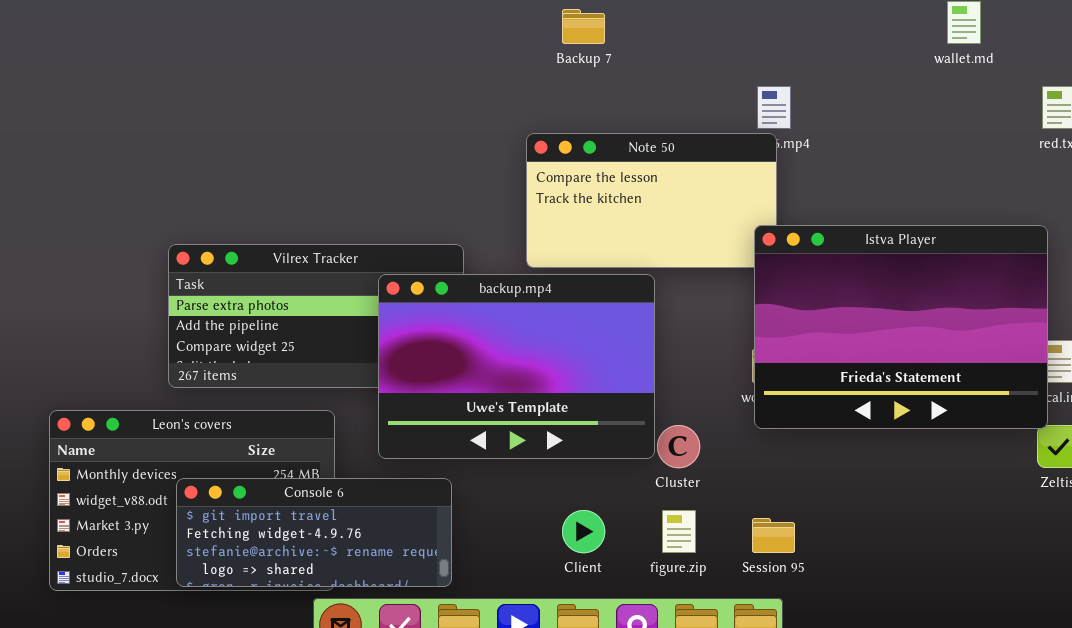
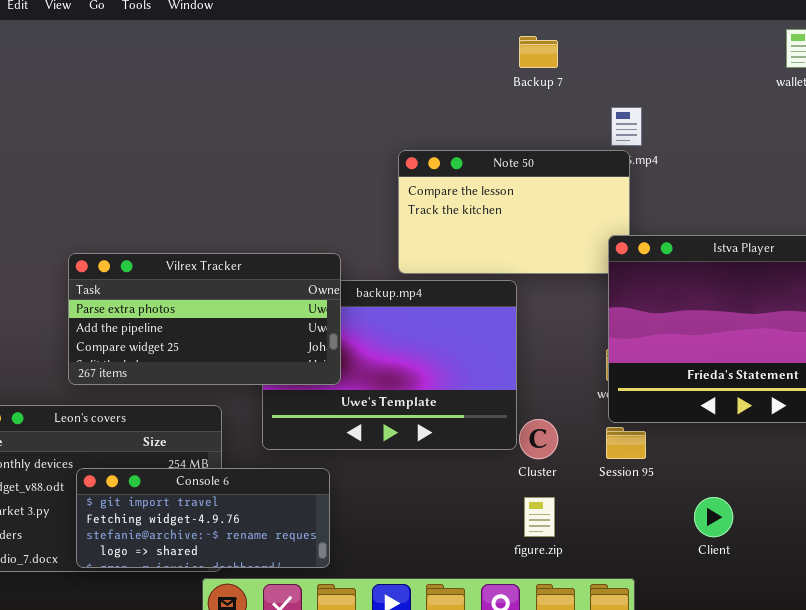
Backup 7: [562,9,605,44] -> [519,36,558,68], moved
Vilrex Tracker: [168,244,464,388] -> [68,253,341,385], raised
Client: [562,510,605,553] -> [694,497,733,537], moved
Session 95: [752,518,795,553] -> [606,427,646,459], moved

